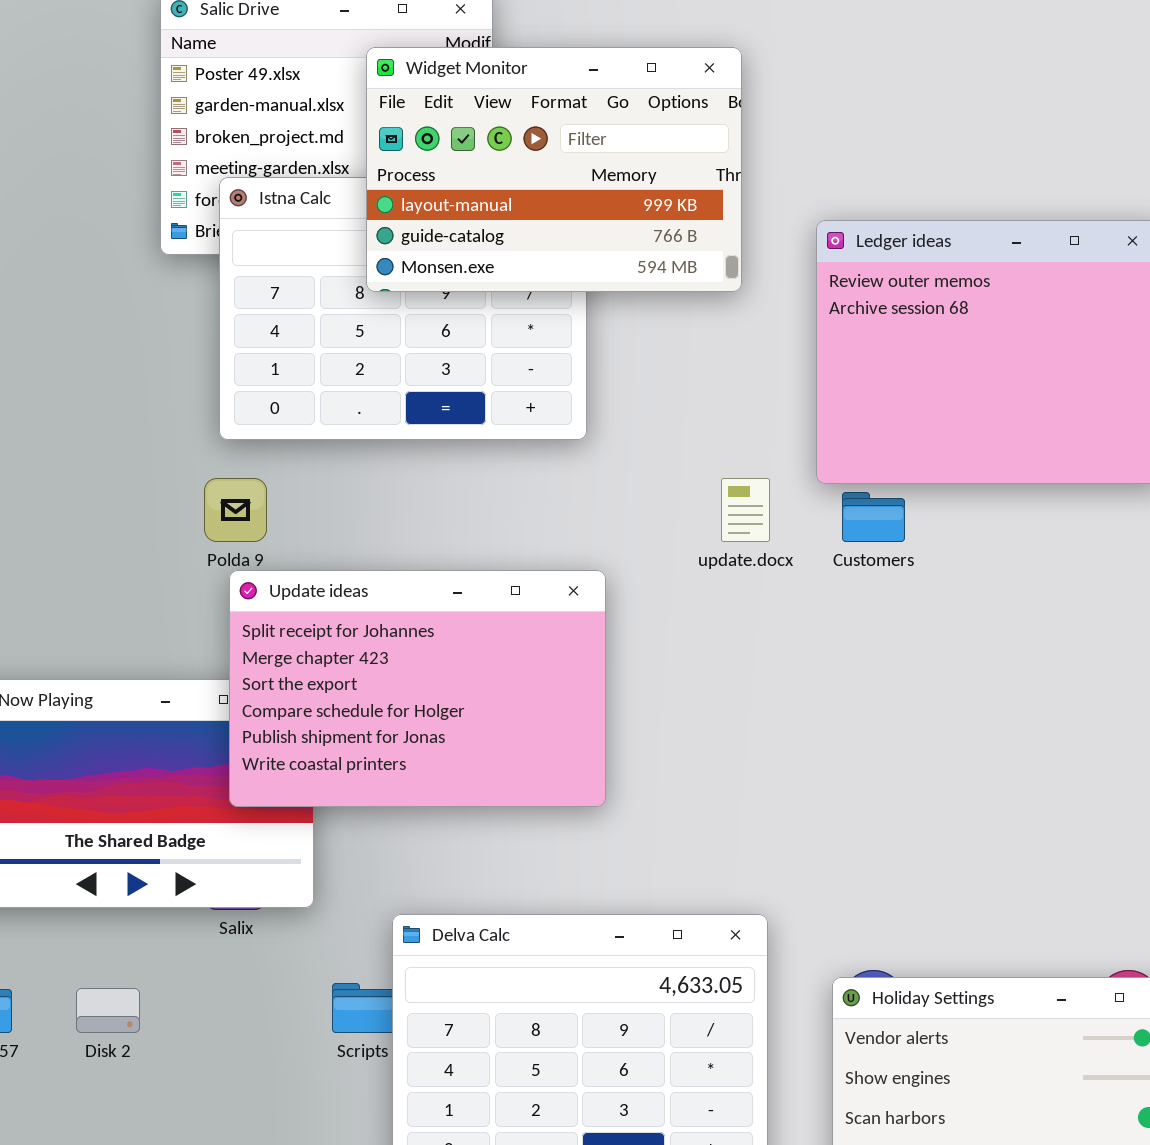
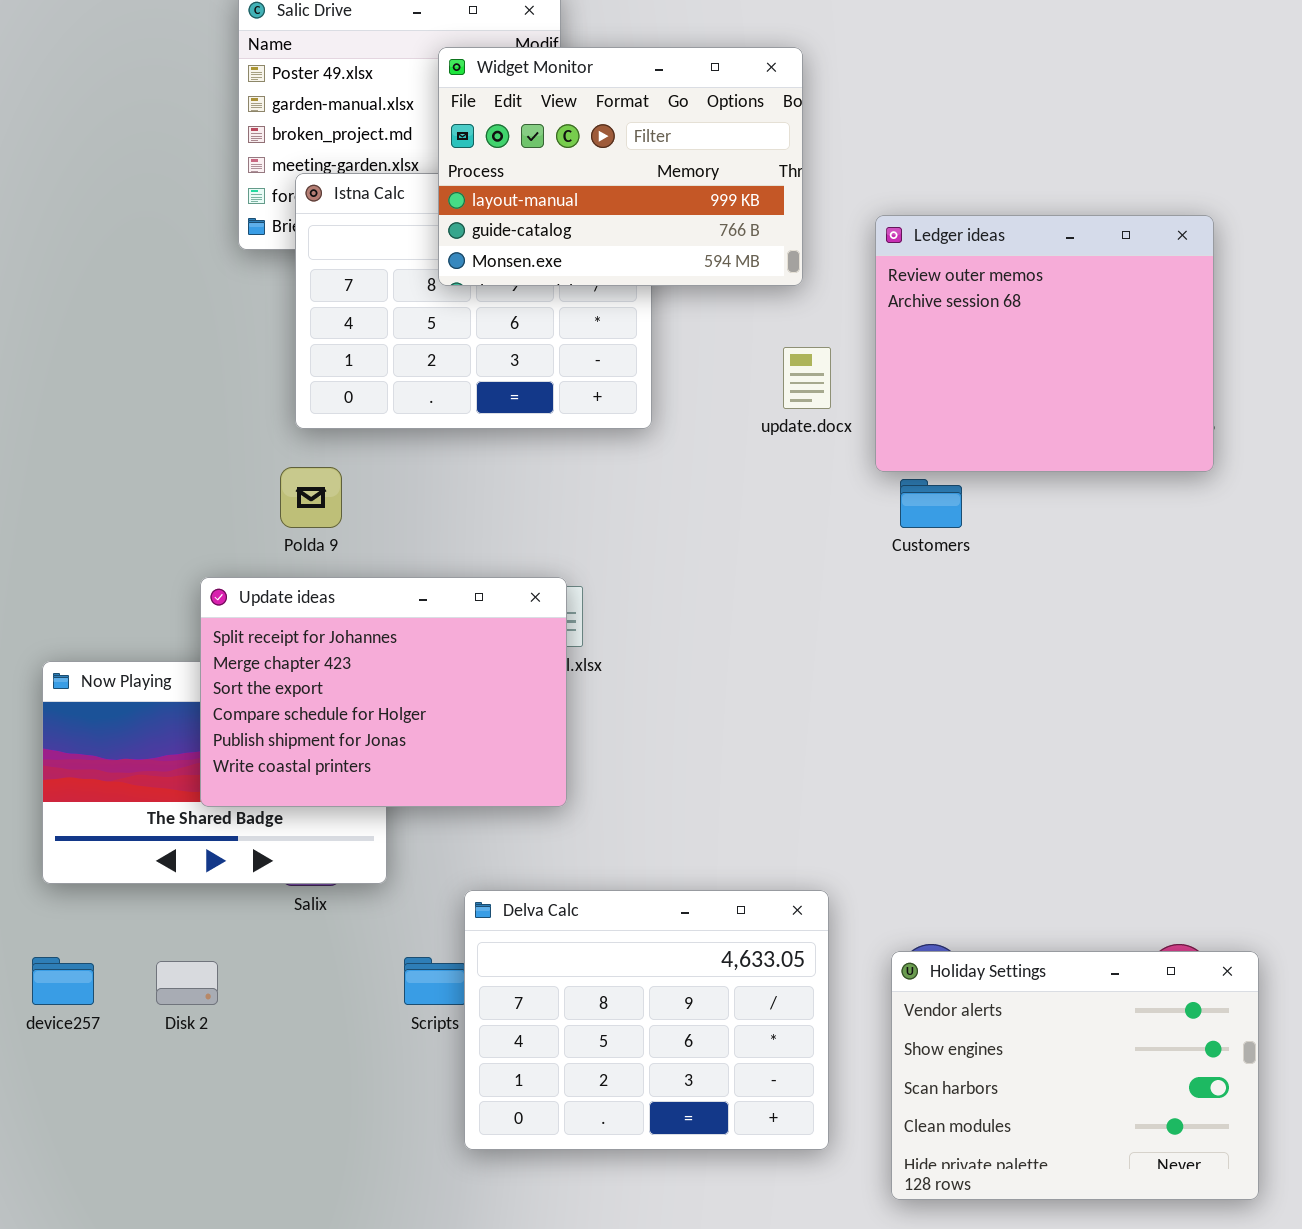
update.docx: [721,478,770,542] -> [783,347,831,409], moved
Update ideas: [229,570,606,807] -> [200,577,567,807], moved

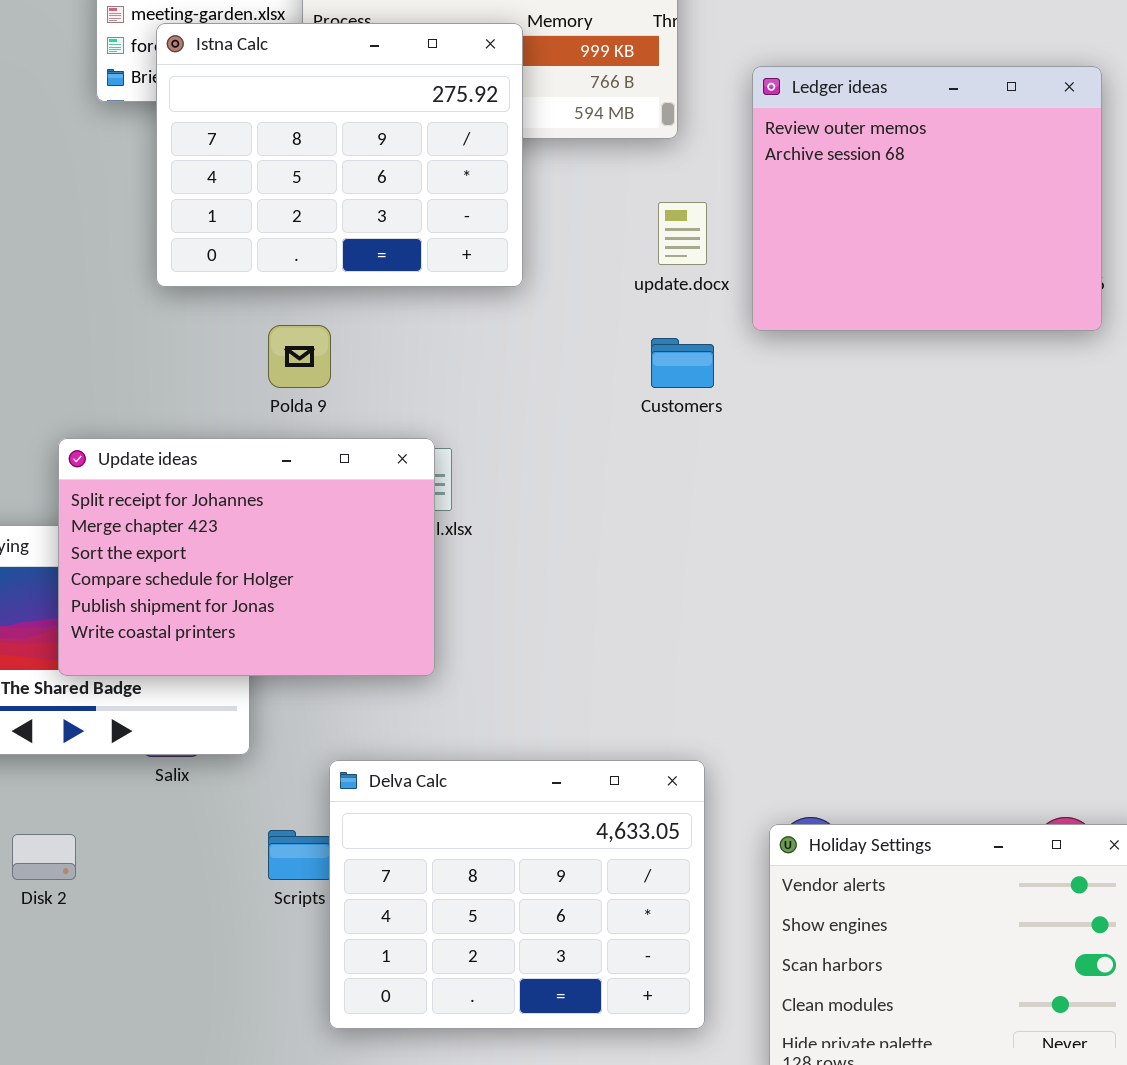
Istna Calc: [295,173,652,429] -> [156,23,523,287], raised
Polda 9: [280,467,342,528] -> [268,325,331,388], moved
Customers: [900,479,962,528] -> [651,338,714,388], moved

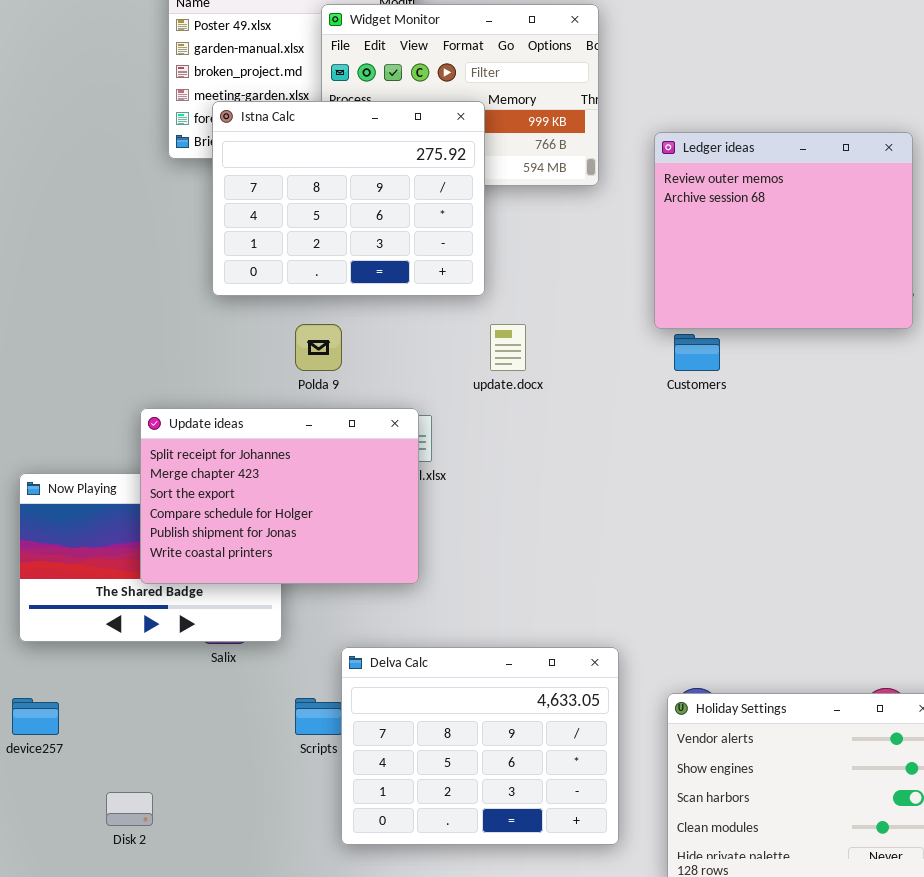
update.docx: [658,202,707,265] -> [490,324,526,371], moved
Customers: [651,338,714,388] -> [674,334,720,371], moved
Disk 2: [12,834,76,880] -> [106,792,153,826], moved

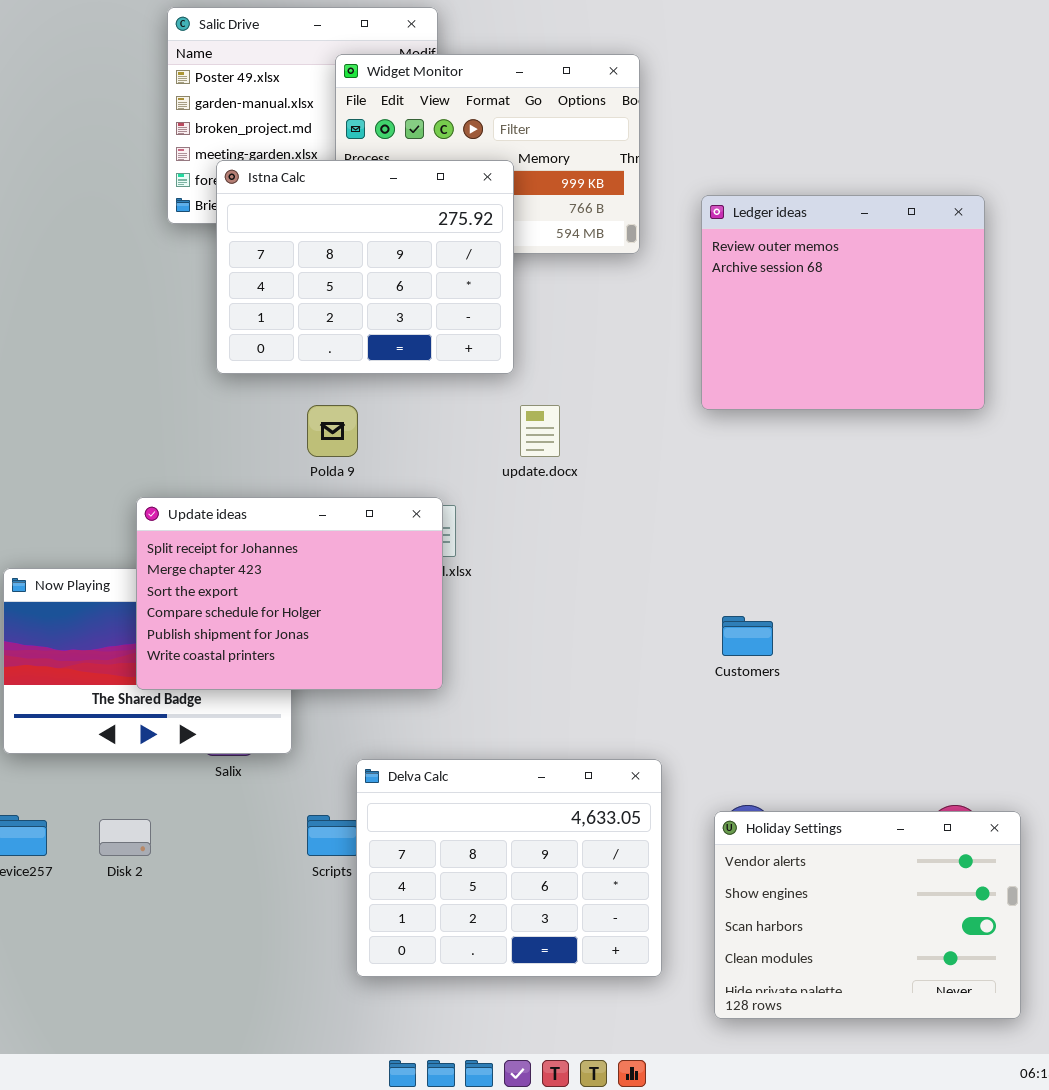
Customers: [674,334,720,371] -> [722,616,773,656], moved
Disk 2: [106,792,153,826] -> [99,819,151,856], moved

